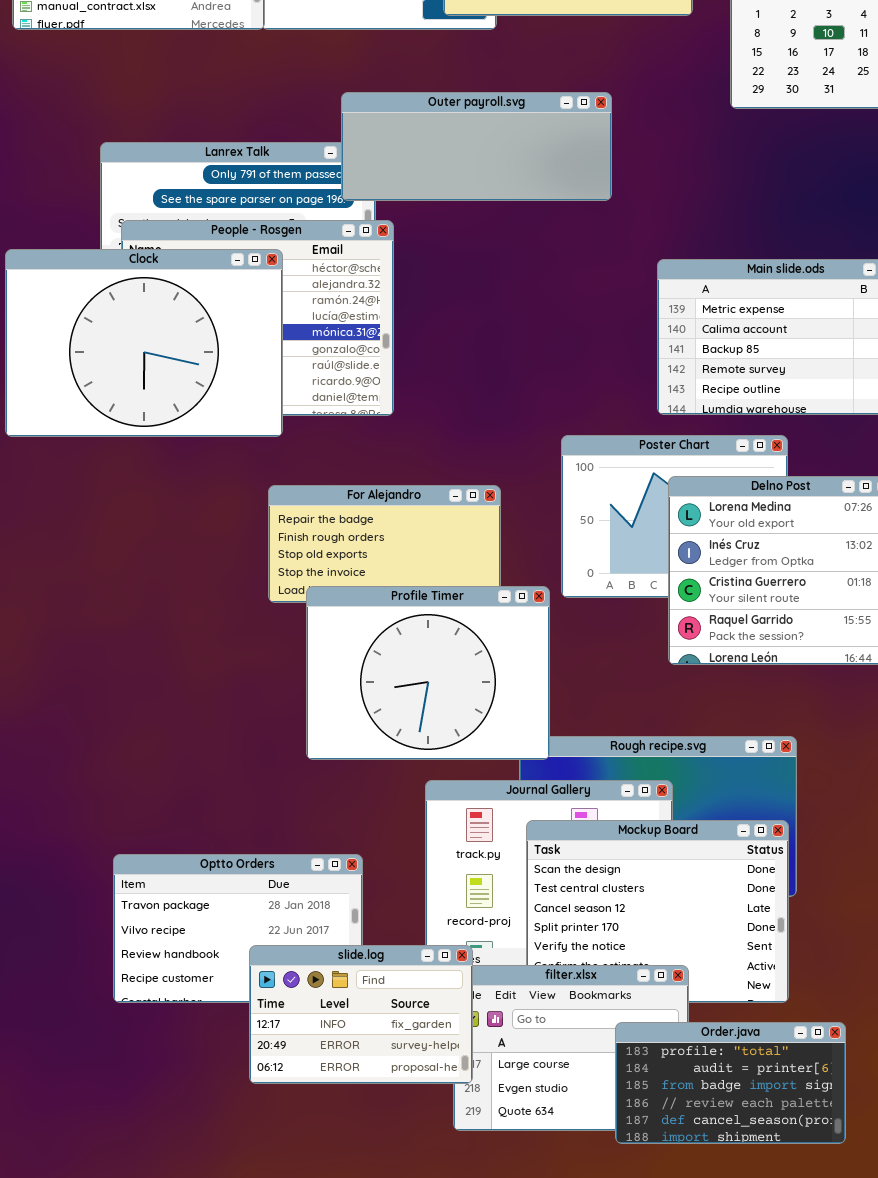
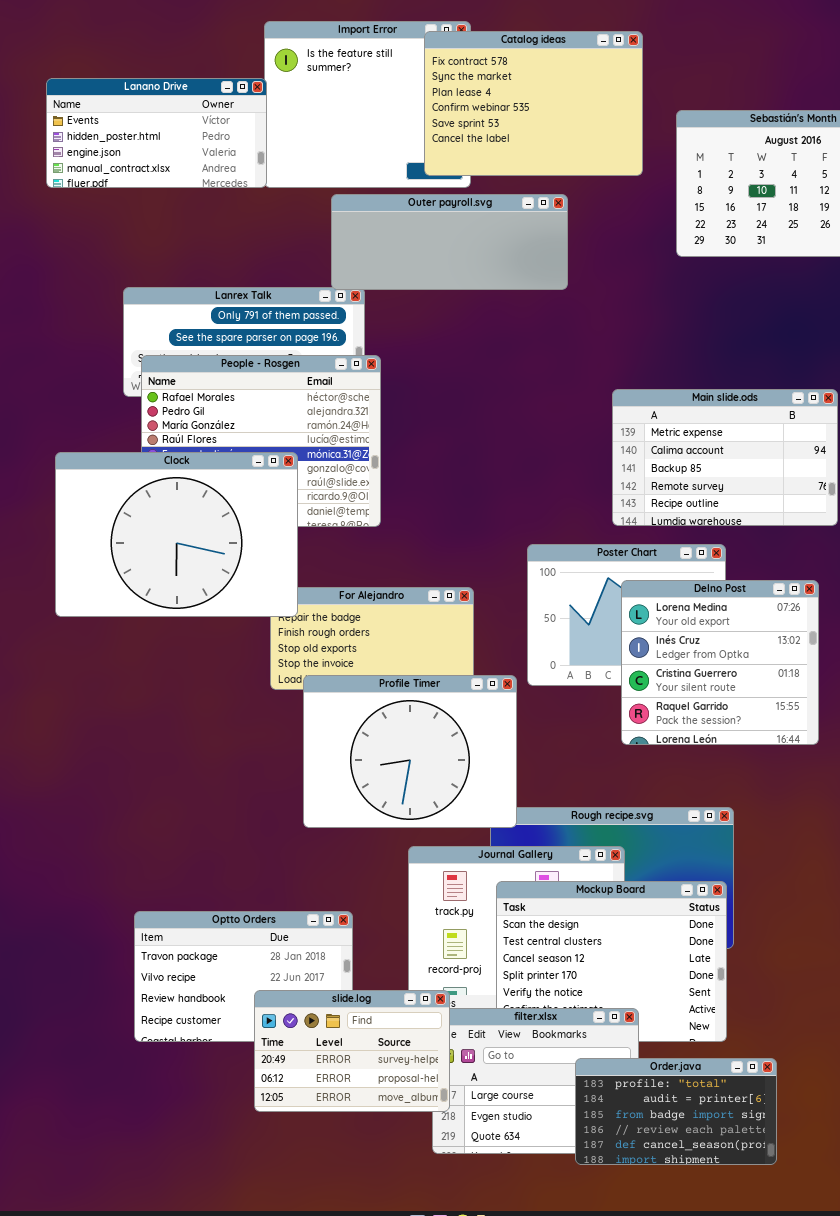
Outer payroll.svg: [341,92,612,201] -> [331,194,568,290], moved
Clock: [5,249,283,437] -> [55,452,298,617], moved
slide.log: [249,945,473,1084] -> [254,990,450,1112], scrolled down 1 row

